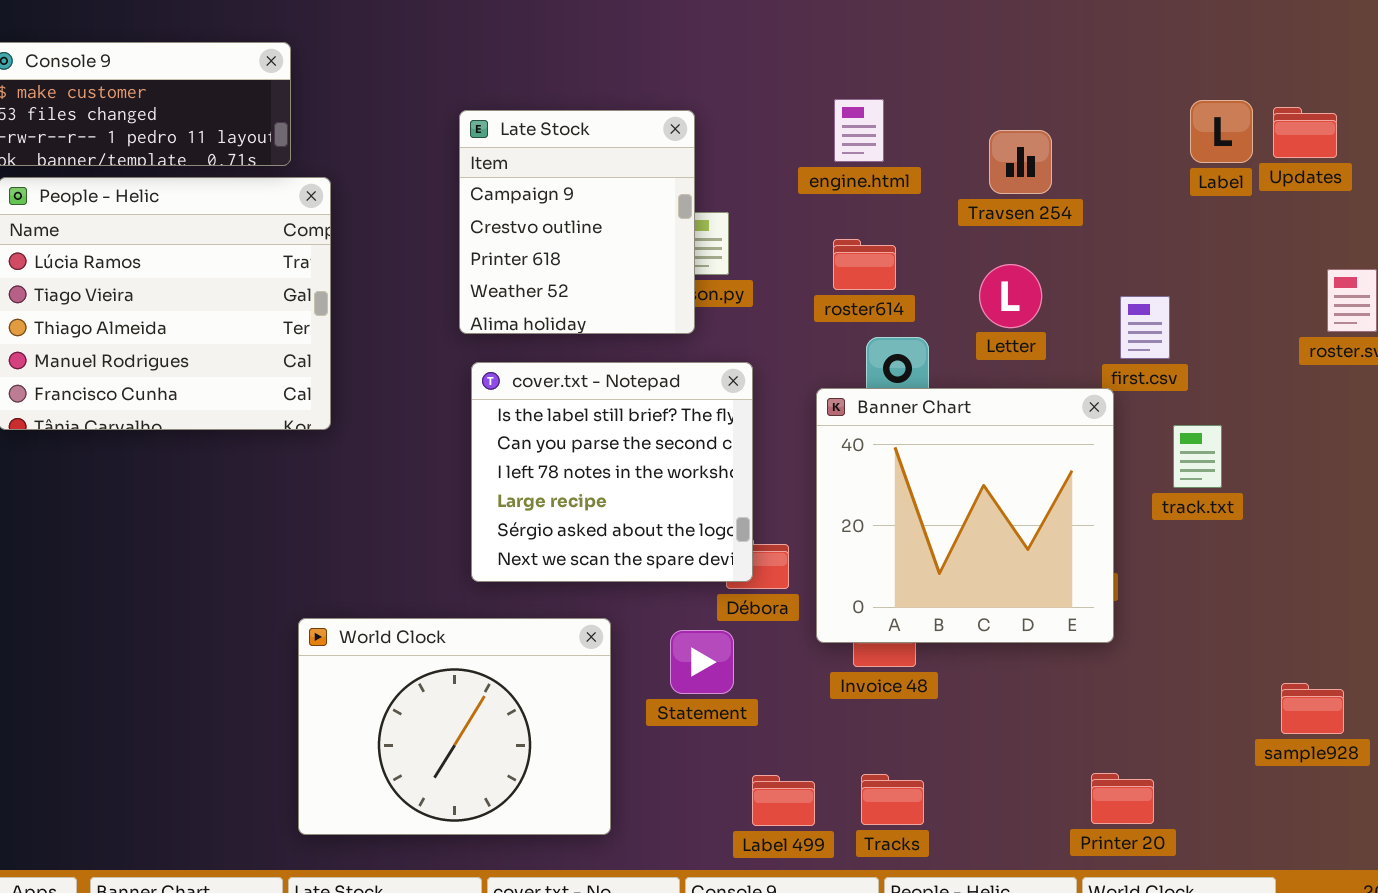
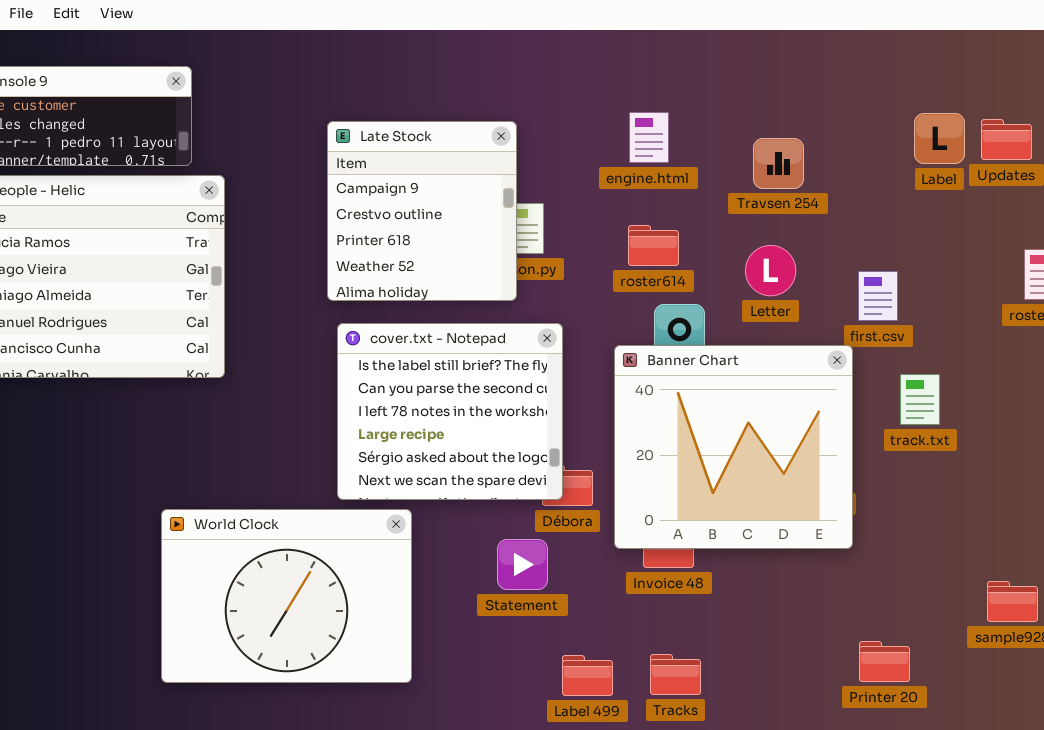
World Clock: [298,618,611,835] -> [161,509,412,683], moved
Printer 20: [1091,773,1154,824] -> [859,641,910,682], moved

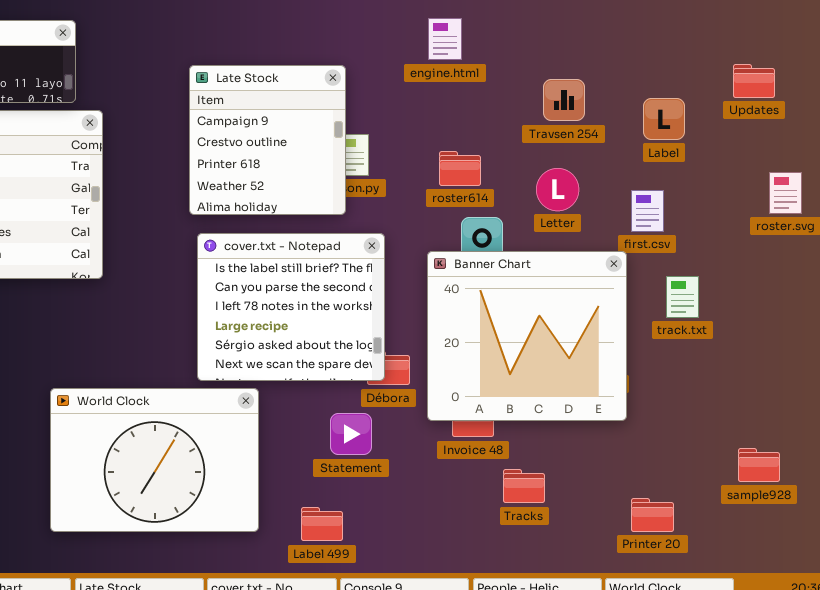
engine.html: [629,112,669,163] -> [428,18,462,60], moved
Label: [914,113,965,164] -> [643,98,685,140], moved
Tracks: [650,654,701,695] -> [503,469,545,503], moved
Label 499: [562,655,613,696] -> [301,507,343,541], moved

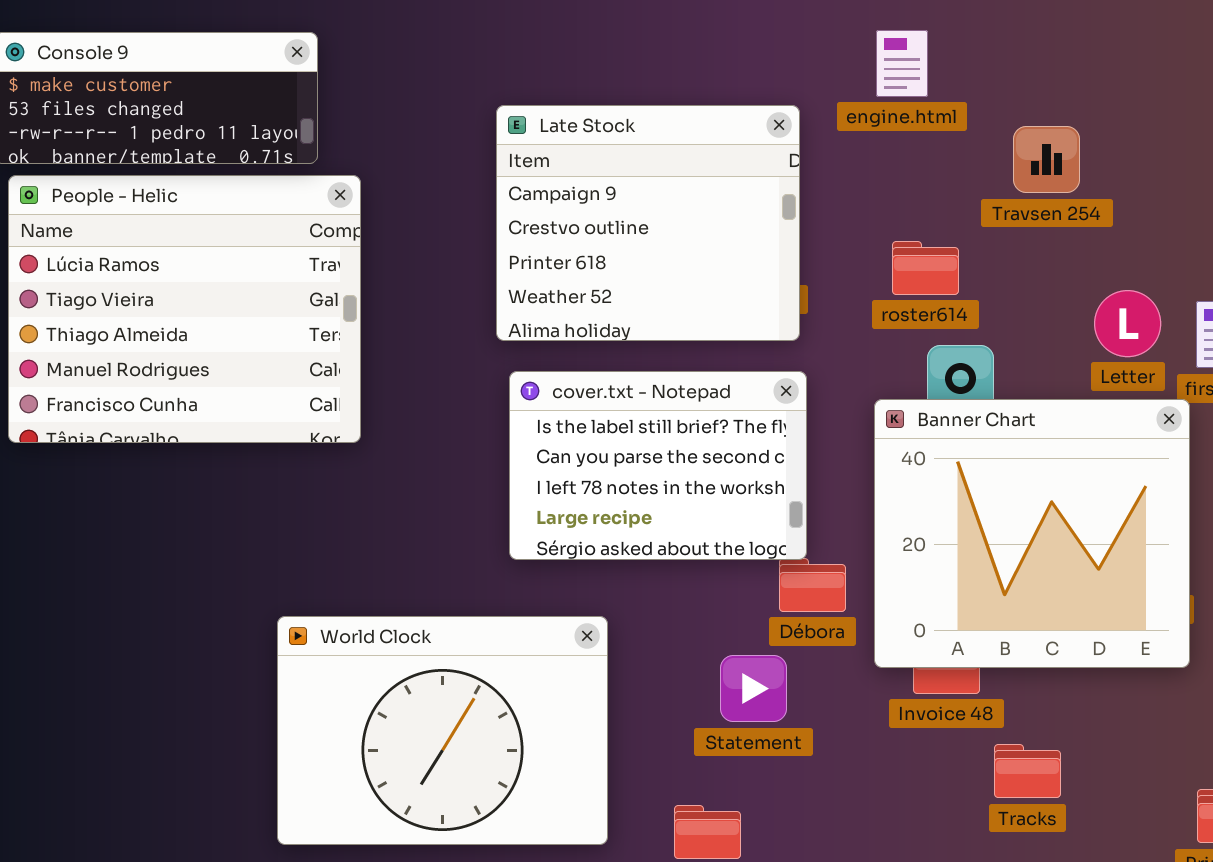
Late Stock: [189,65,346,215] -> [496,105,800,341], resized
Travsen 254: [543,79,585,121] -> [1013,126,1080,193], moved
Letter: [536,168,579,211] -> [1094,290,1161,357], moved
cover.txt - Notepad: [197,233,385,381] -> [509,371,807,560], resized

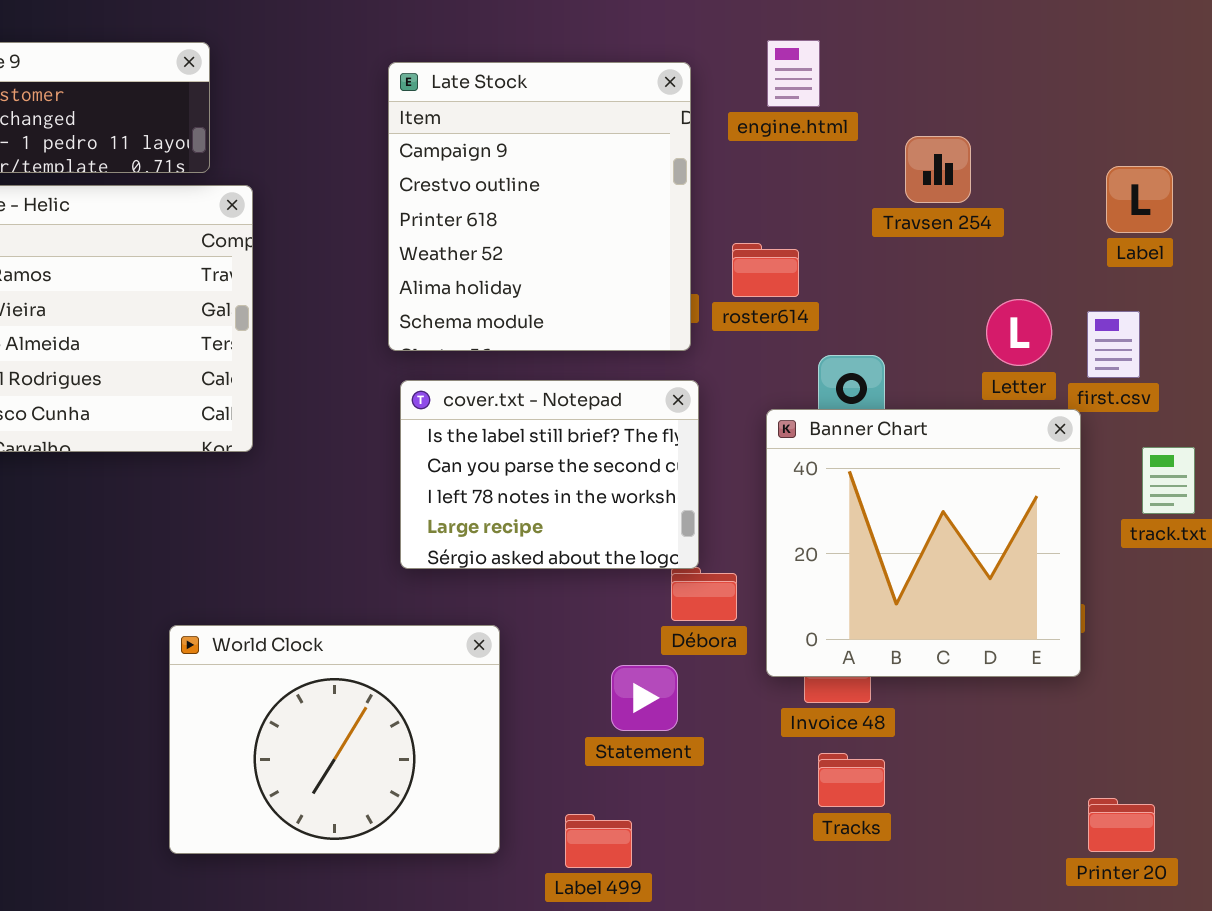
Late Stock: [496,105,800,341] -> [388,62,691,351], resized
roster614: [892,241,959,295] -> [732,243,799,297], moved
Tracks: [994,744,1061,798] -> [818,753,885,807], moved

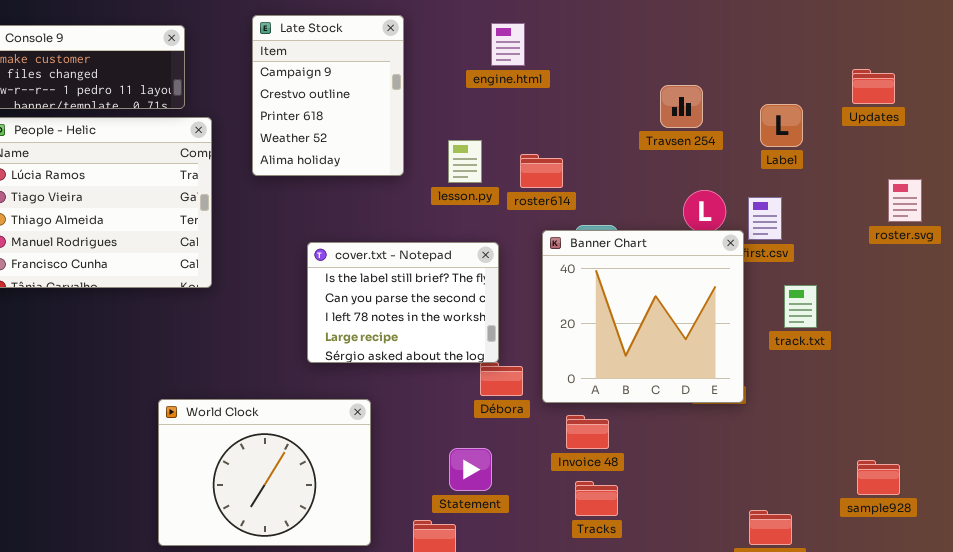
engine.html: [767,40,820,107] -> [491,23,525,66], moved
Late Stock: [388,62,691,351] -> [252,15,404,176], moved, resized
Travsen 254: [905,136,971,203] -> [660,85,703,128], moved
Banner Chart: [766,409,1081,677] -> [542,230,744,403], moved
Statement: [611,665,678,731] -> [449,448,492,491], moved

